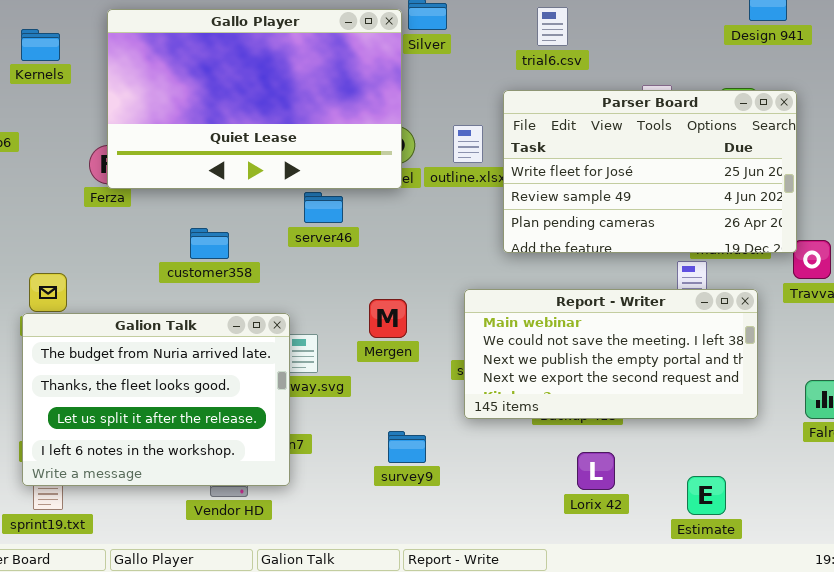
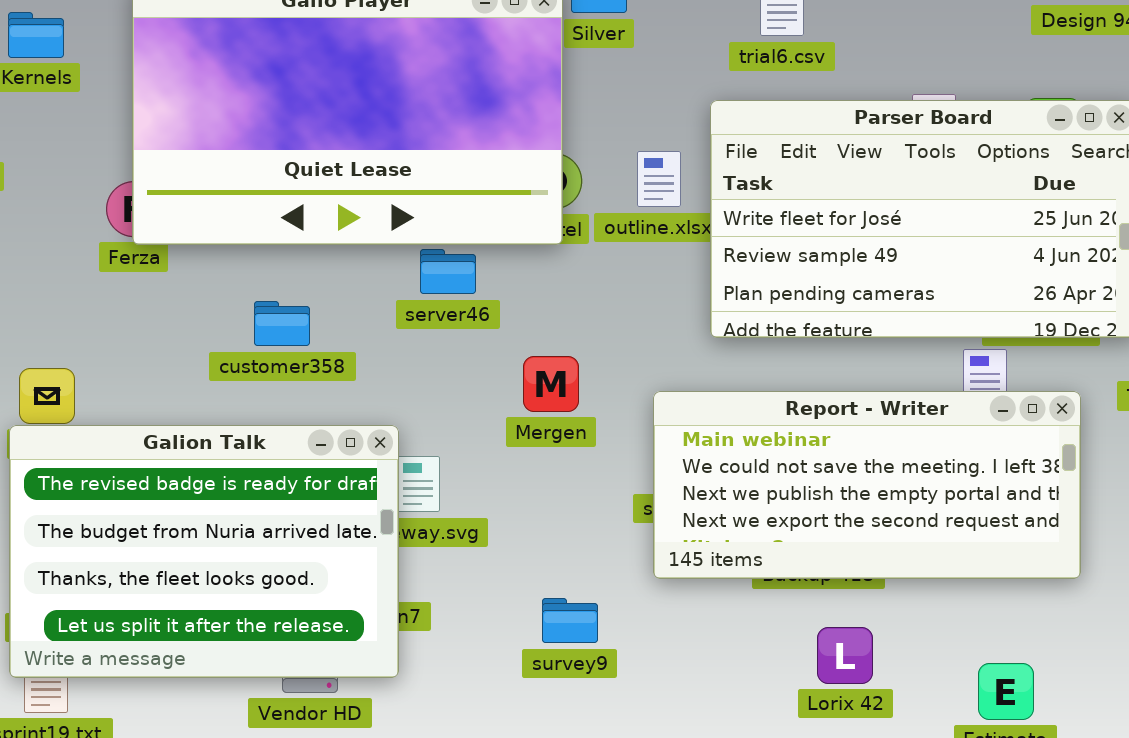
Mergen: [369,299,407,338] -> [523,356,579,412], moved
Galion Talk: [22,313,290,486] -> [9,425,399,678], scrolled up 1 row

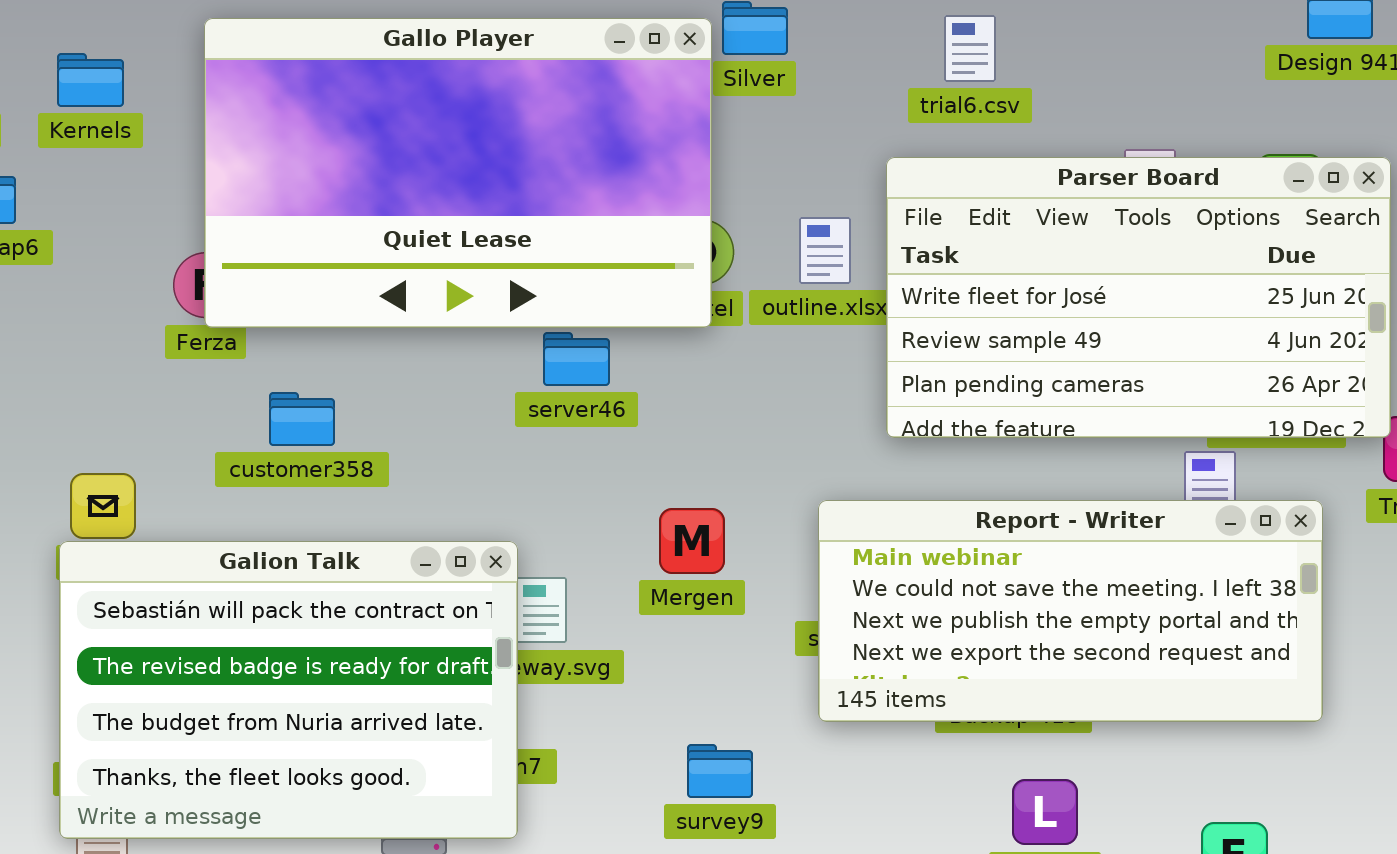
customer358: [254,301,310,346] -> [269,392,335,446], moved
Mergen: [523,356,579,412] -> [659,508,725,574], moved
Galion Talk: [9,425,399,678] -> [59,541,518,839], scrolled up 1 row

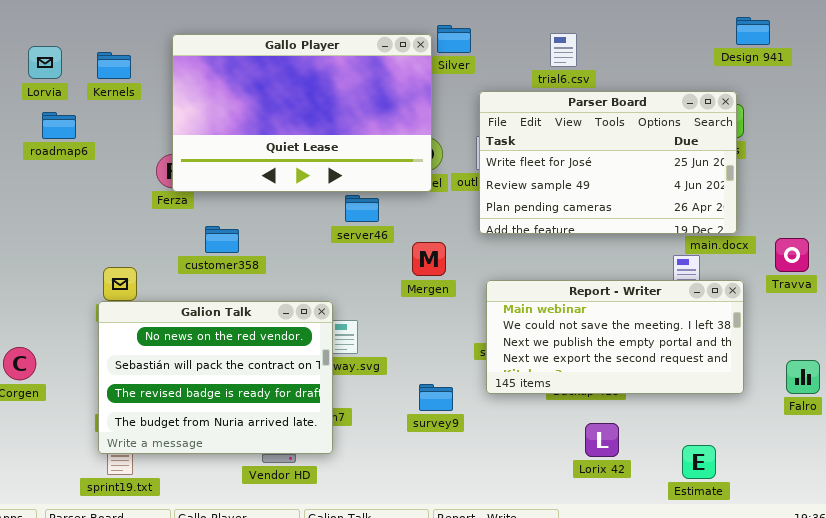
Parser Board: [886,157,1391,438] -> [479,91,737,234], moved
Mergen: [659,508,725,574] -> [412,242,446,276], moved
Galion Talk: [59,541,518,839] -> [98,301,333,454], scrolled up 1 row
survey9: [687,744,753,798] -> [419,384,453,411], moved

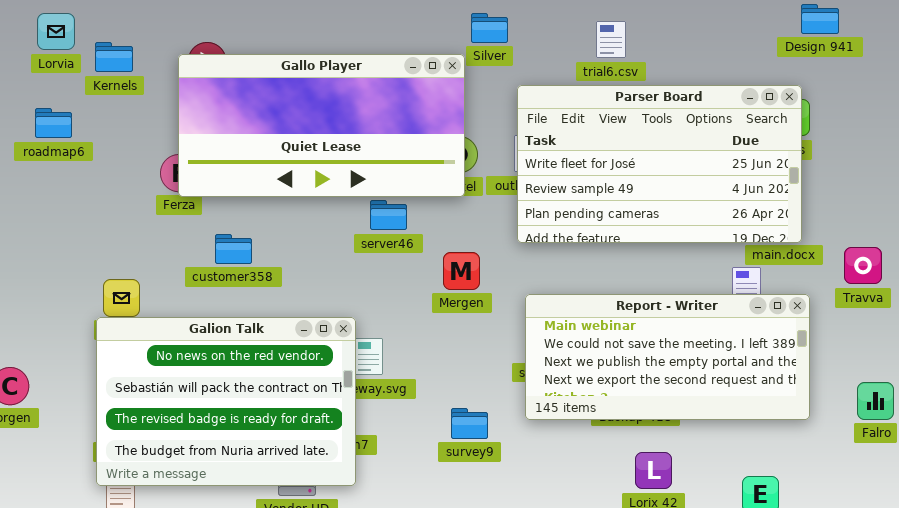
Gallo Player: [172,34,432,192] -> [178,54,465,197], resized
Lorvia: [28,46,62,79] -> [37,13,75,50], moved

